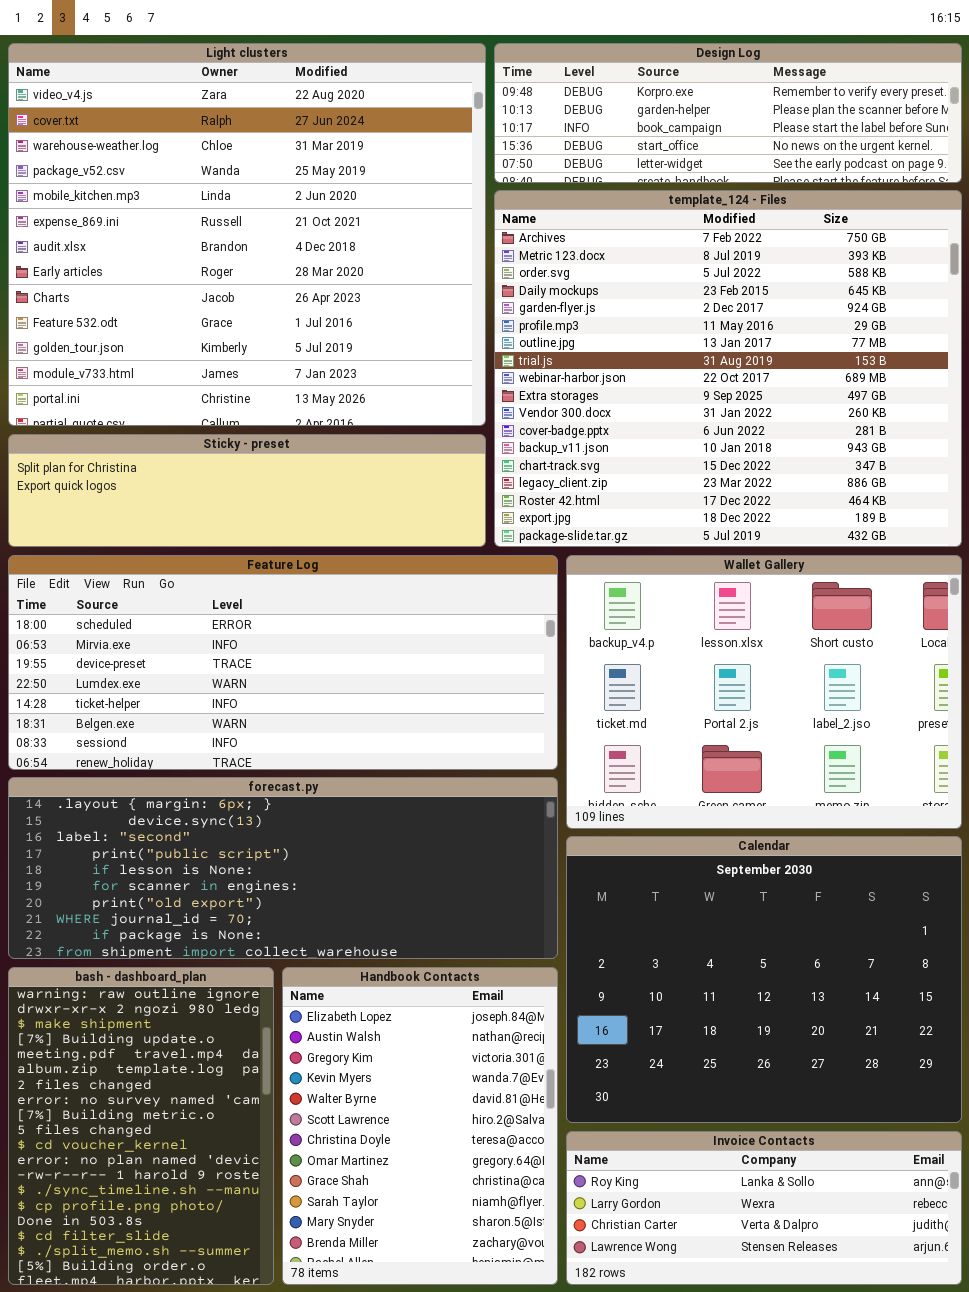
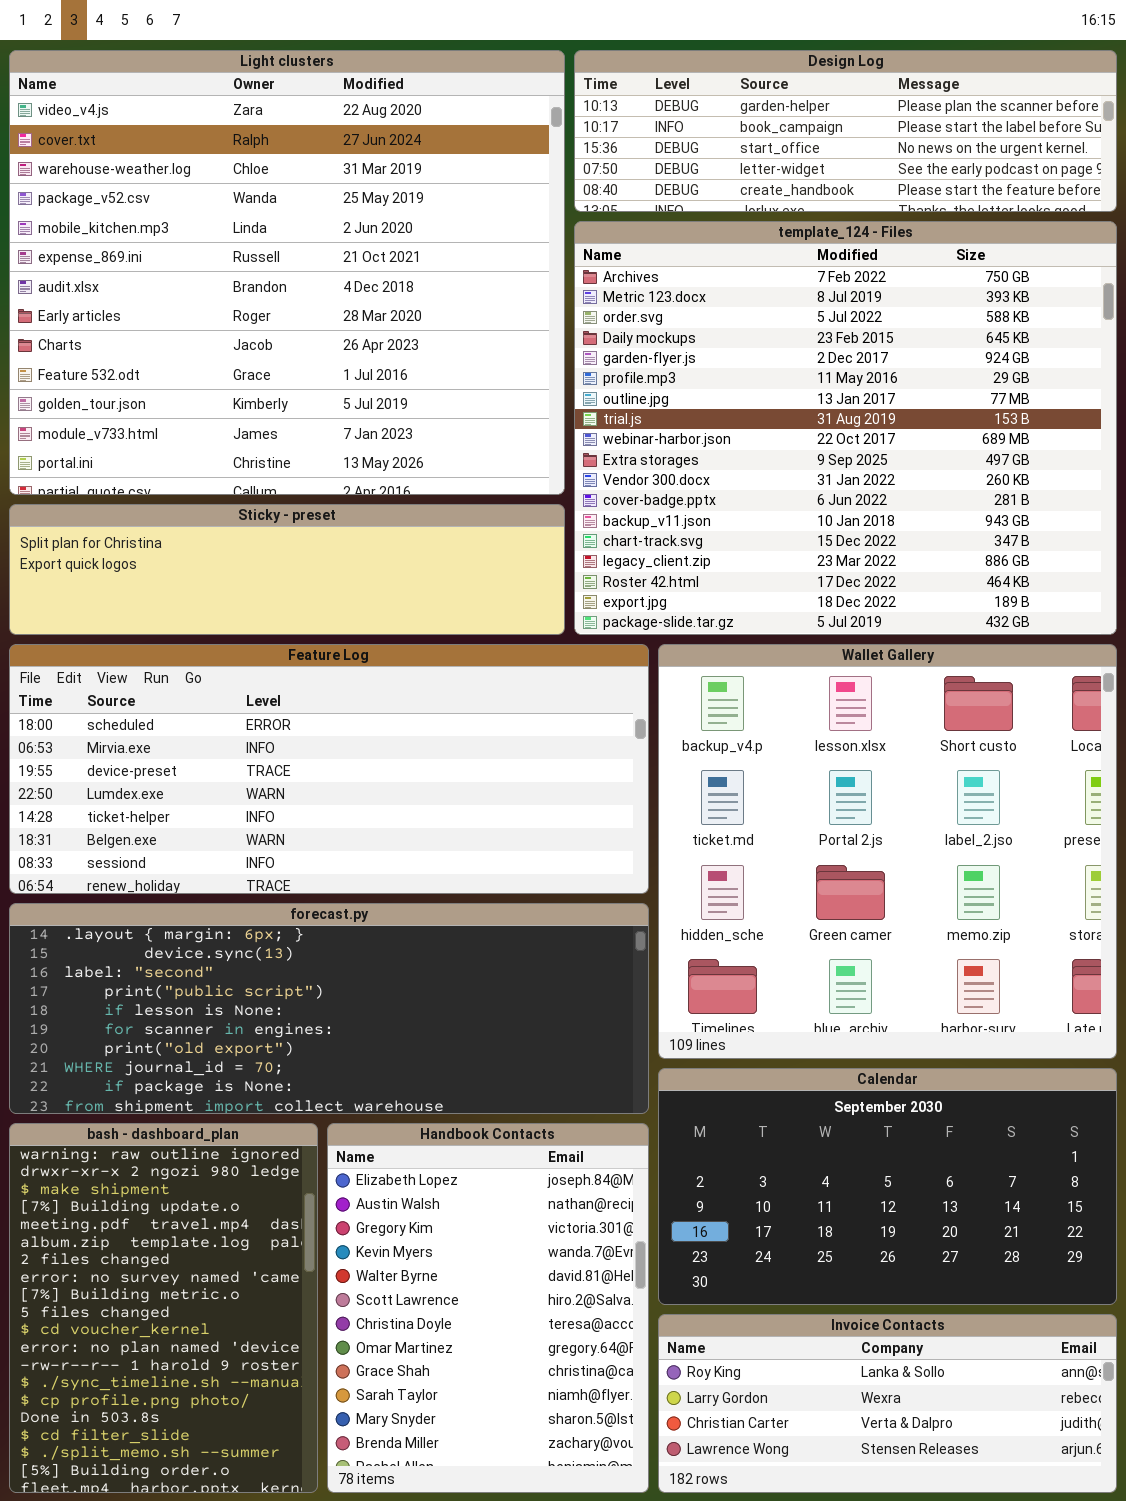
Design Log: [494,43,962,183] -> [574,50,1117,212], scrolled down 1 row
Wallet Gallery: [566,555,962,829] -> [658,644,1117,1059], resized
Calendar: [566,836,962,1123] -> [658,1068,1117,1305], resized

